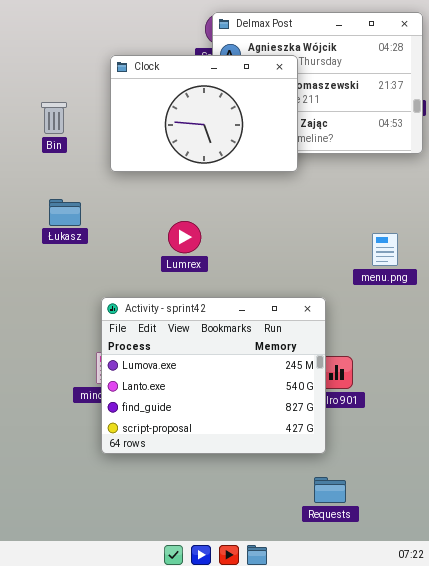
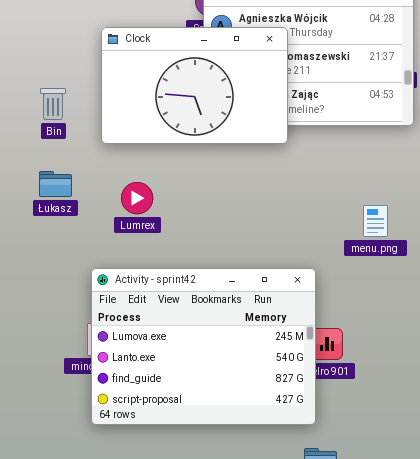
Bin: [41,102,67,134] -> [40,88,66,120], moved
Lumrex: [168,221,201,253] -> [121,182,153,214], moved

